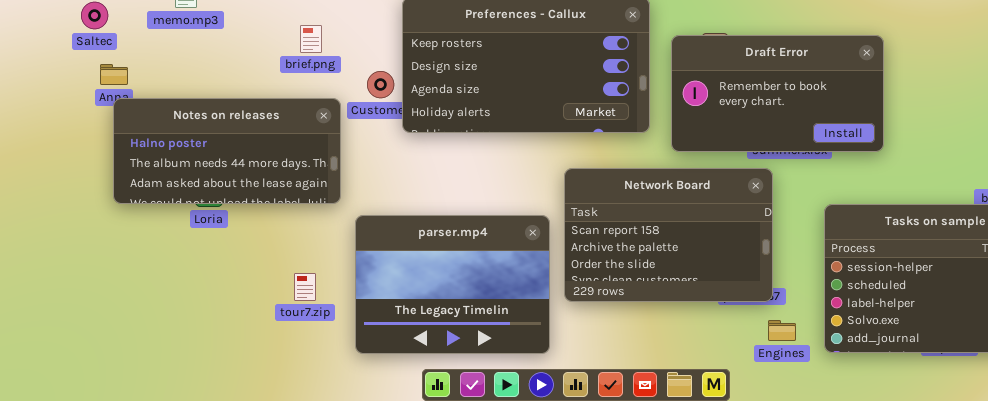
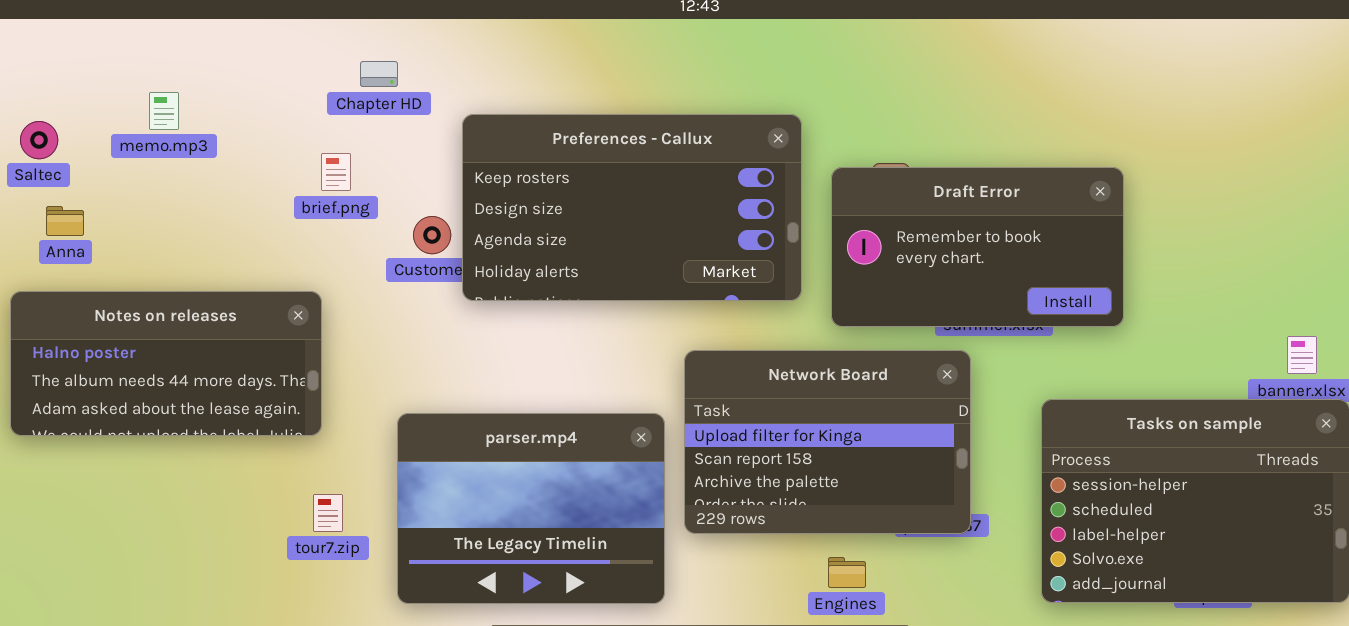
Notes on releases: [113,98,341,204] -> [10,291,322,436], moved
Network Board: [564,168,773,302] -> [684,350,971,534], scrolled up 1 row
Engines: [768,320,796,341] -> [828,557,866,588], moved

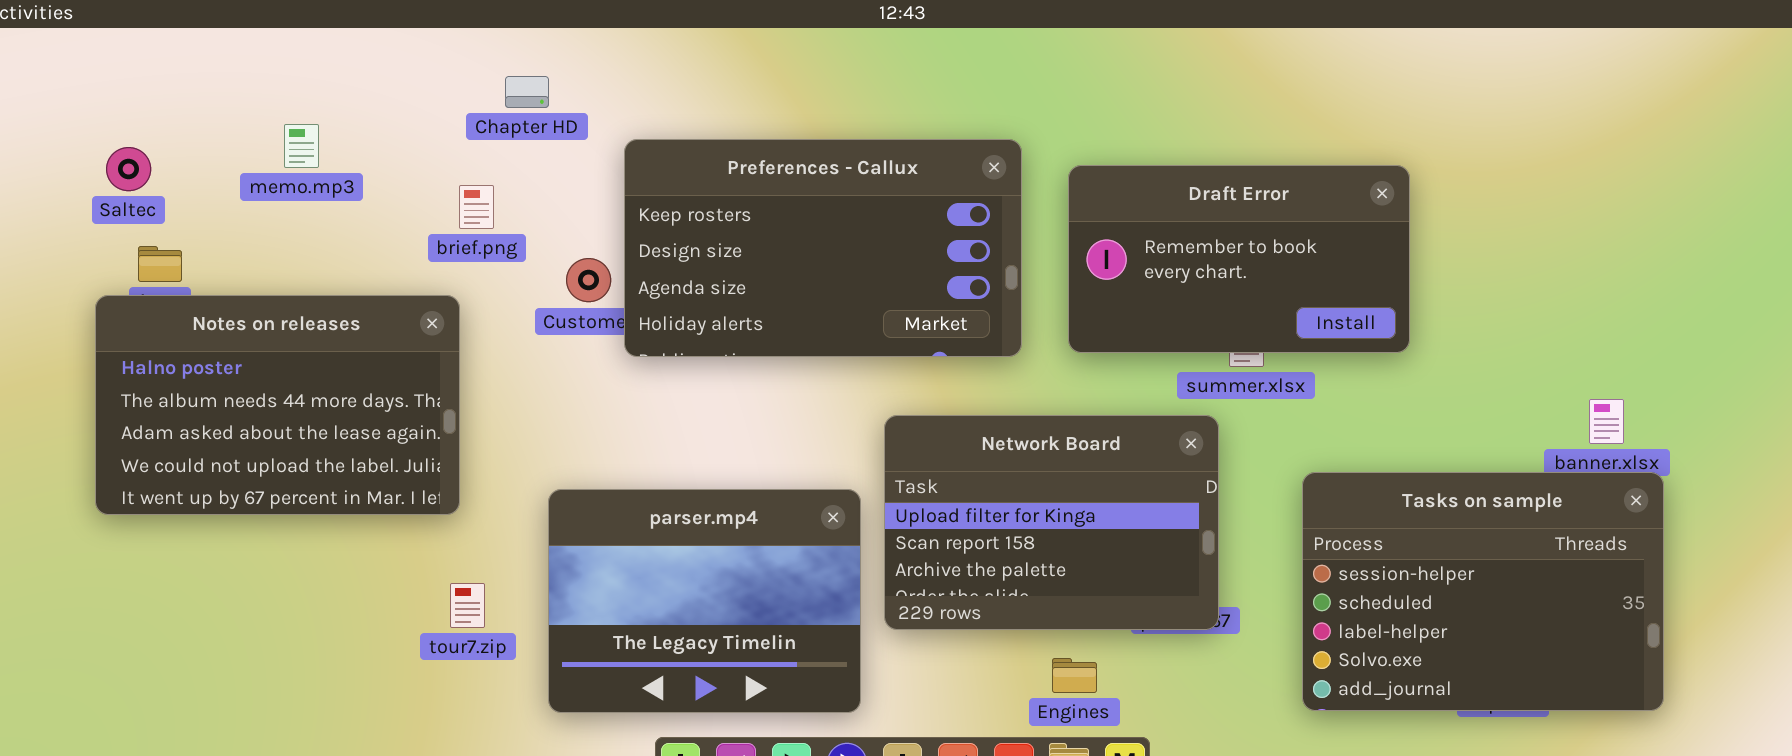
memo.mp3: [149,92,179,130] -> [284,124,319,168], moved
Draft Error: [831,167,1124,327] -> [1068,165,1410,353], moved
Notes on releases: [10,291,322,436] -> [95,295,460,515], resized

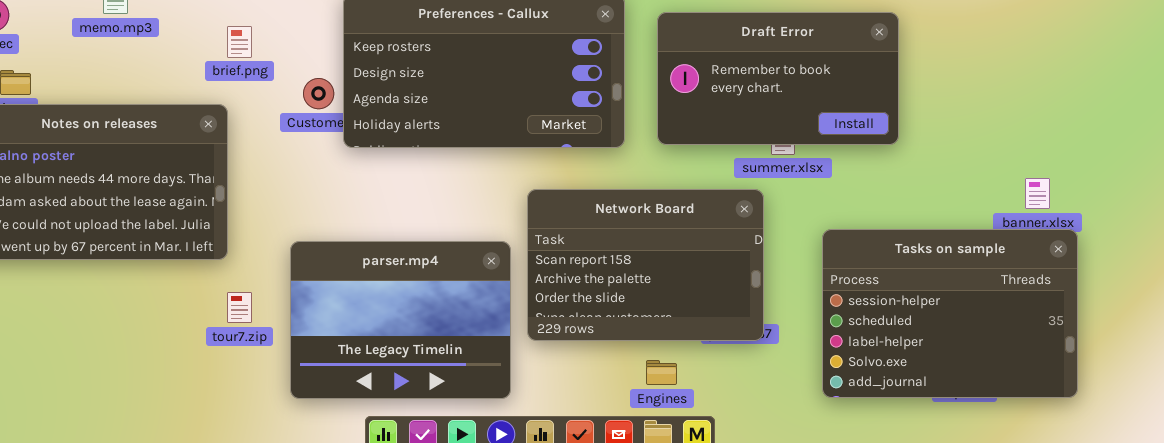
Network Board: [884,415,1219,630] -> [527,189,764,341], scrolled down 1 row
tour7.zip: [450,583,485,628] -> [227,292,252,323], moved

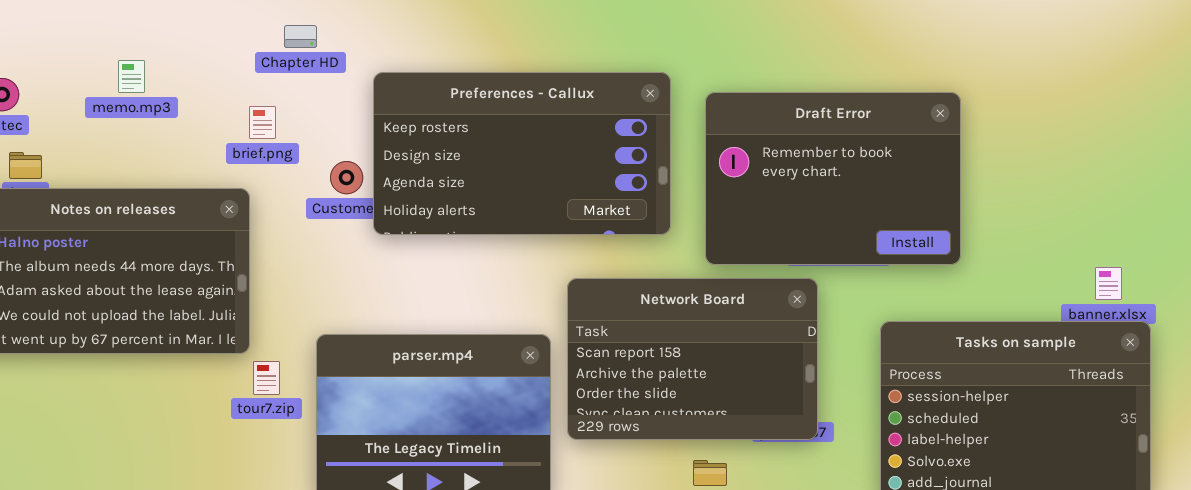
Draft Error: [657,12,899,145] -> [705,92,961,265], resized
tour7.zip: [227,292,252,323] -> [253,361,280,395], moved

